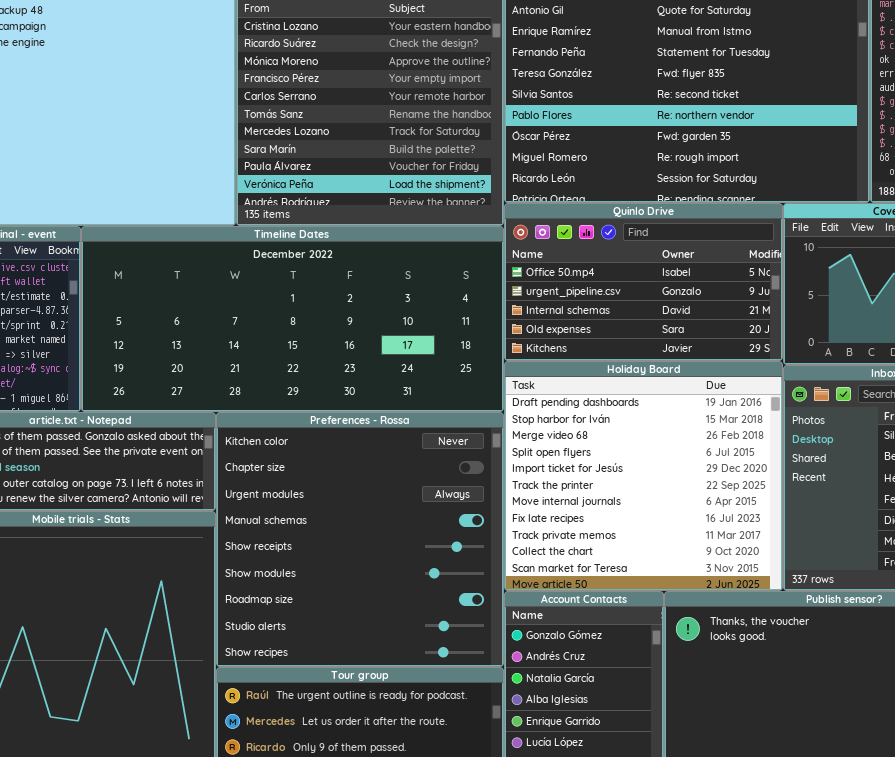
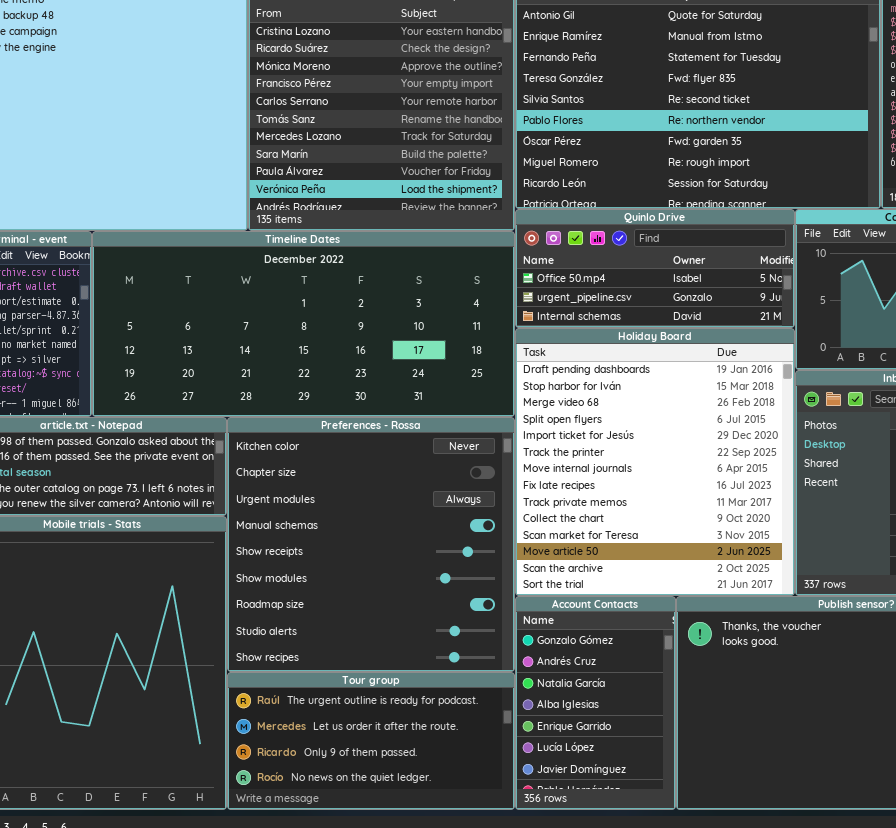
Quinlo Drive: [504,203,783,361] -> [515,209,795,328], resized
Holiday Board: [504,361,783,591] -> [515,328,795,596], resized

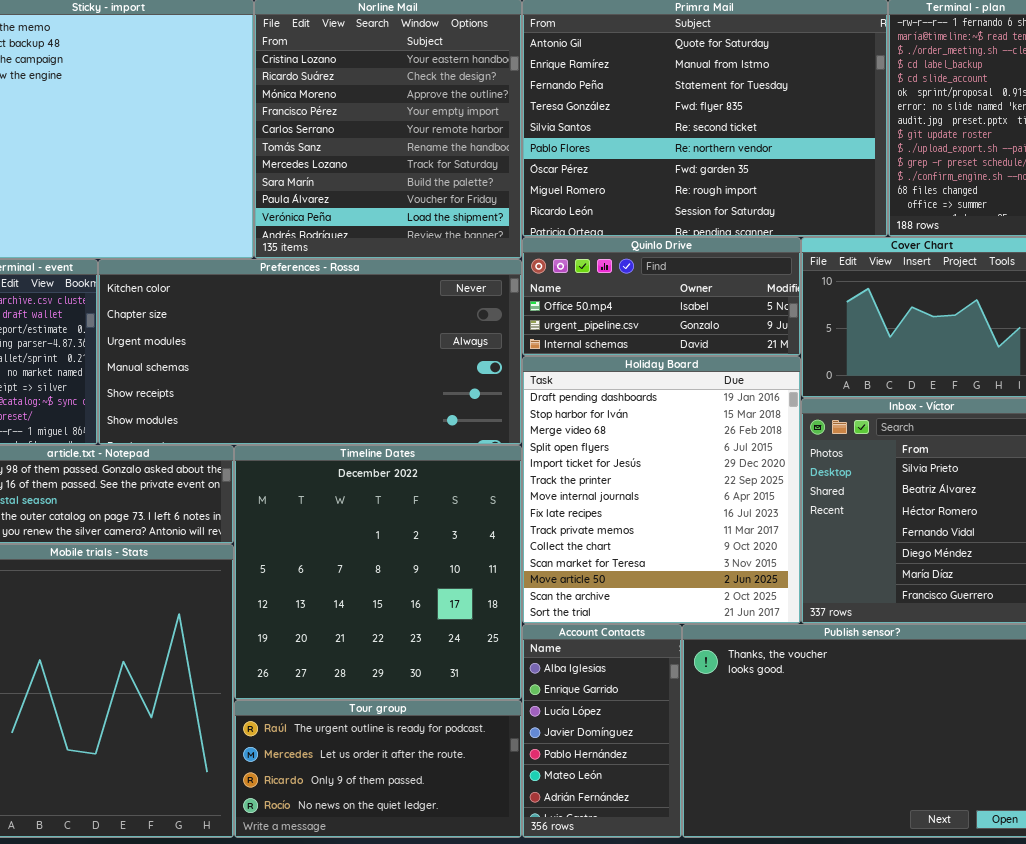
Timeline Dates: [92,231,515,417] -> [234,445,522,700], moved, resized
Preferences - Rossa: [227,417,515,672] -> [98,259,522,445], moved, resized
Account Contacts: [515,596,676,810] -> [522,624,682,838], scrolled down 3 rows

